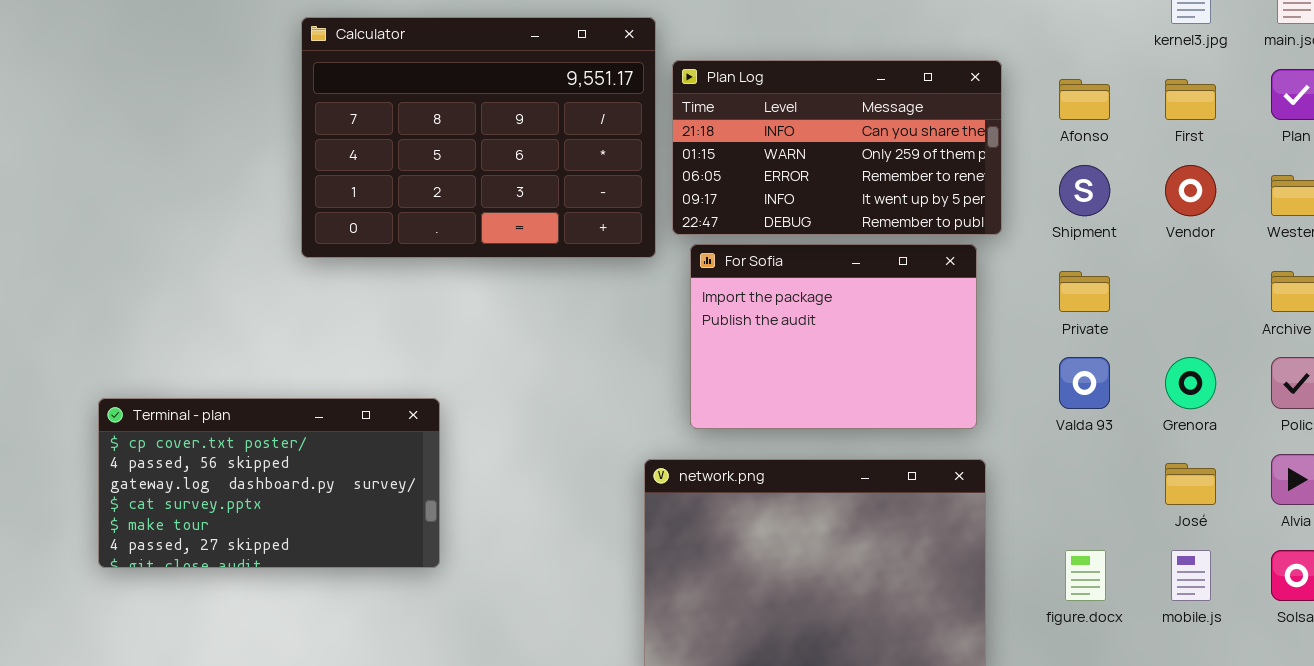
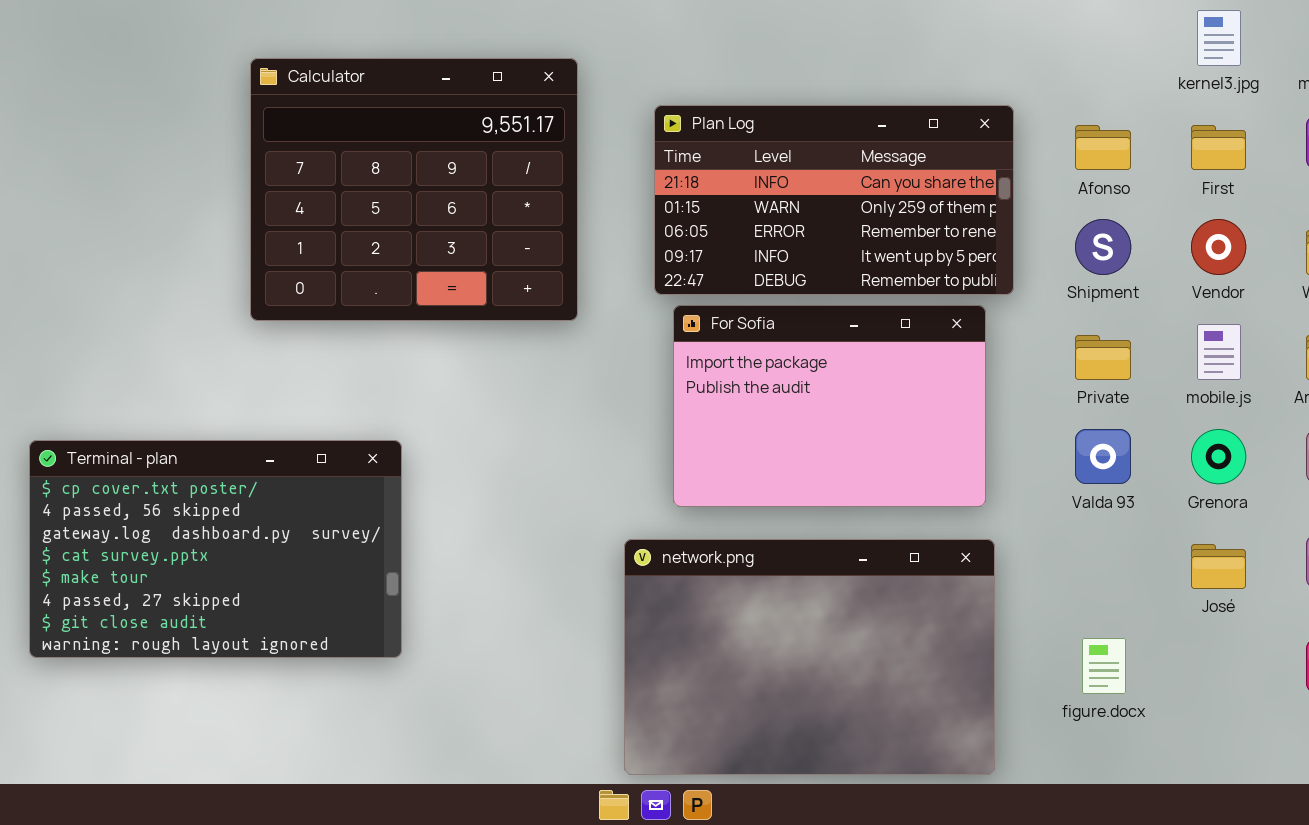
Calculator: [301,17,656,258] -> [250,58,578,321], resized
Terminal - plan: [98,398,440,568] -> [29,440,402,658], resized
mobile.js: [1171,550,1211,601] -> [1197,324,1241,380], moved

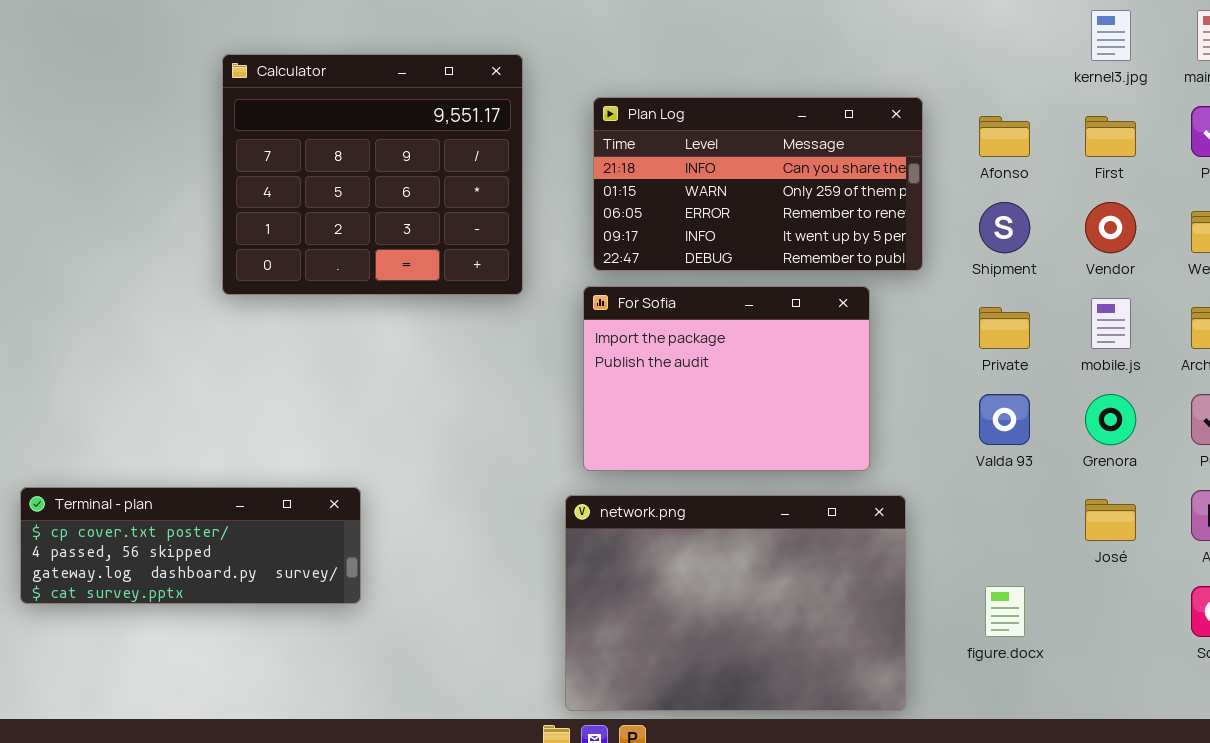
For Sofia: [673,305,986,507] -> [583,286,870,471], moved
Terminal - plan: [29,440,402,658] -> [20,487,361,604], resized

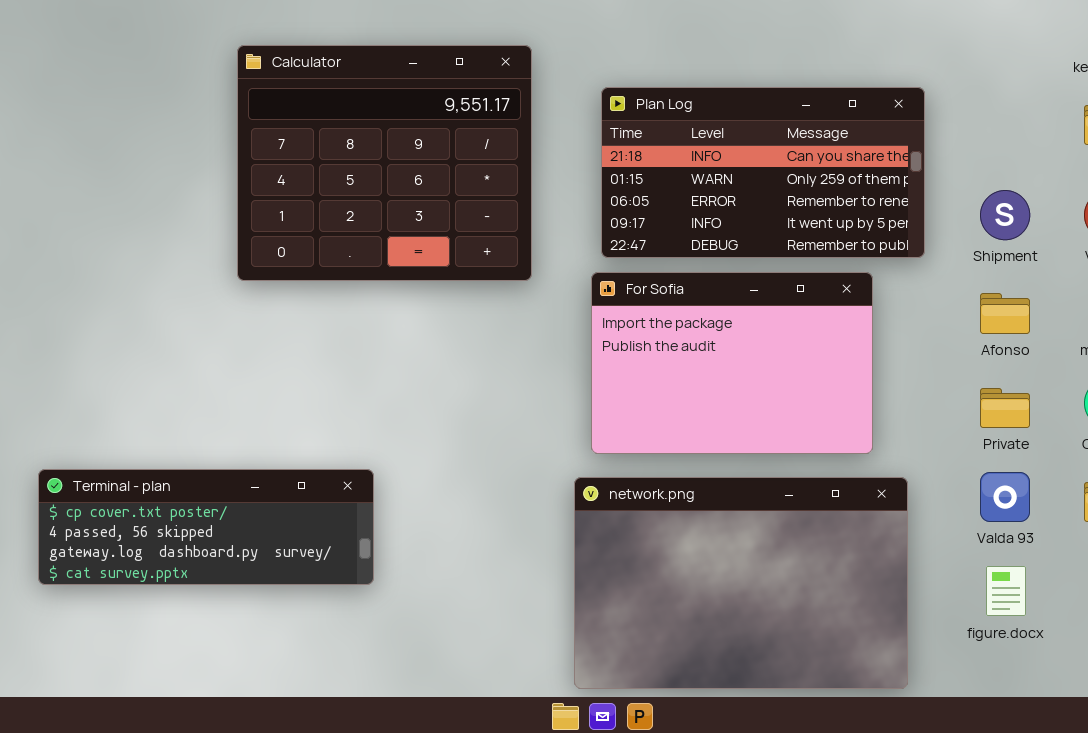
Afonso: [979,116,1030,157] -> [980,293,1030,334], moved
Private: [979,307,1030,349] -> [980,388,1030,428], moved
Valda 93: [979,394,1030,445] -> [980,472,1030,522], moved

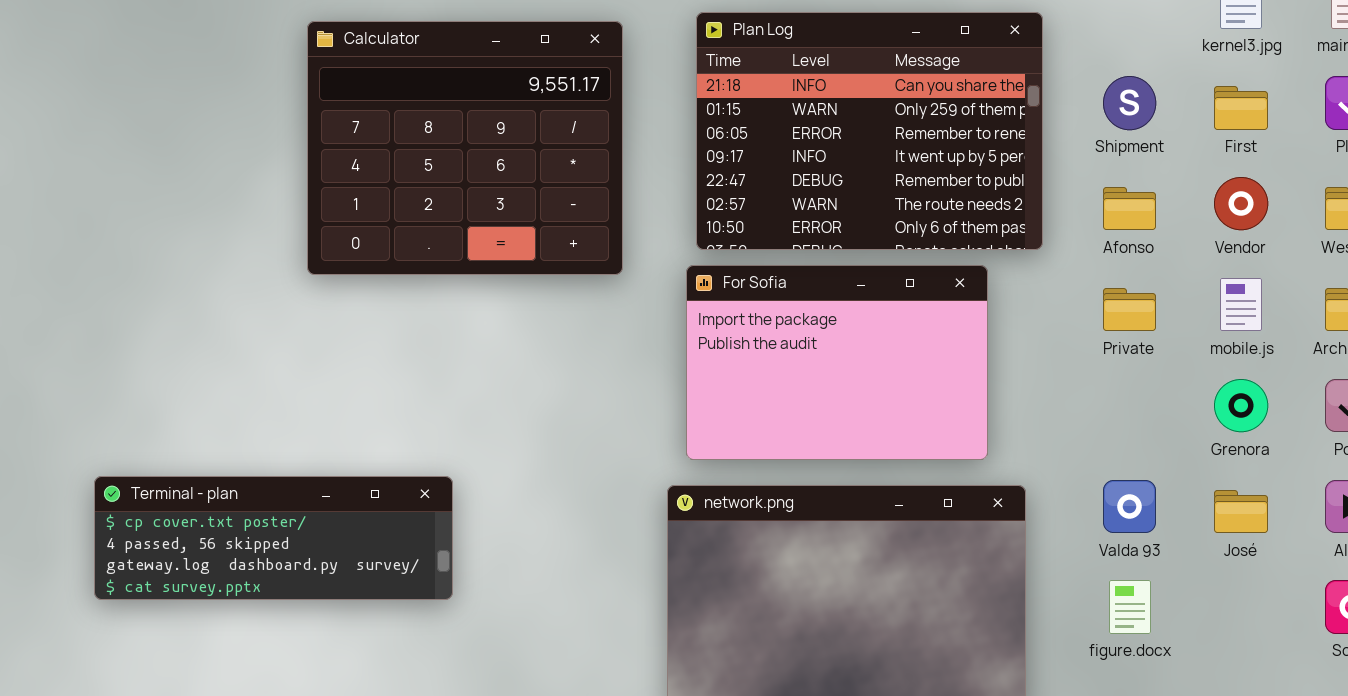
Plan Log: [601,87,925,258] -> [696,12,1043,250], resized
Shipment: [980,190,1030,240] -> [1103,76,1156,130], moved
Afonso: [980,293,1030,334] -> [1103,187,1156,230], moved
Private: [980,388,1030,428] -> [1103,288,1156,331], moved

